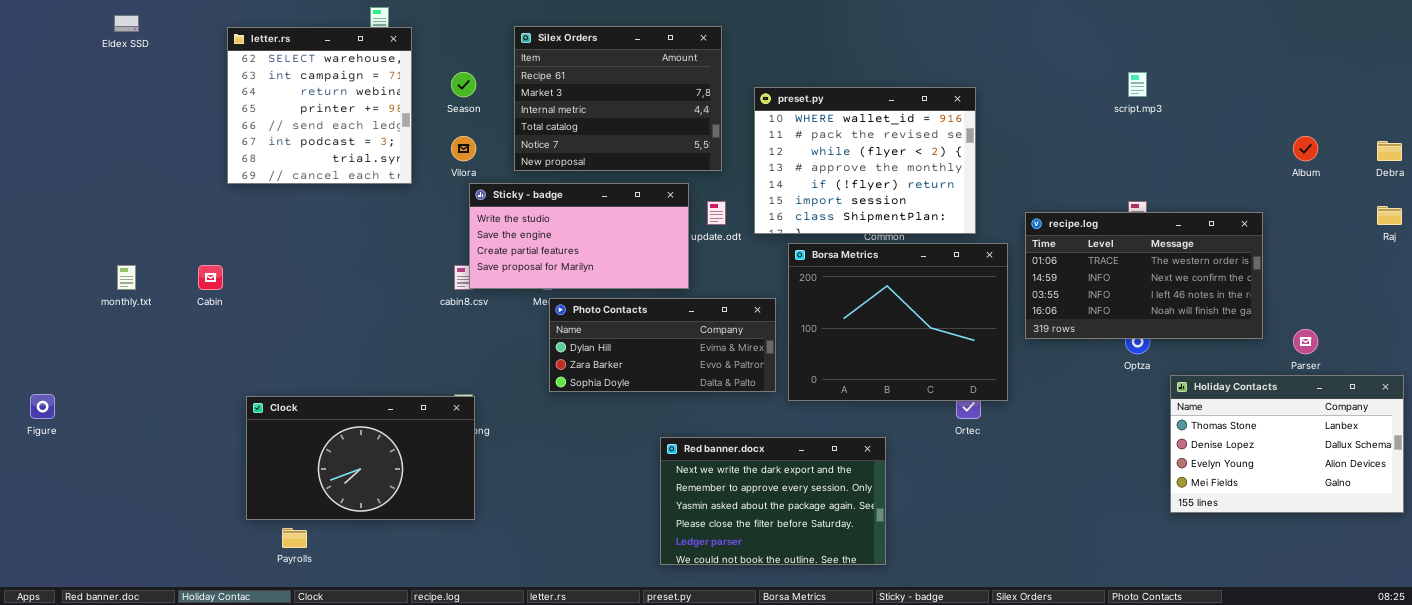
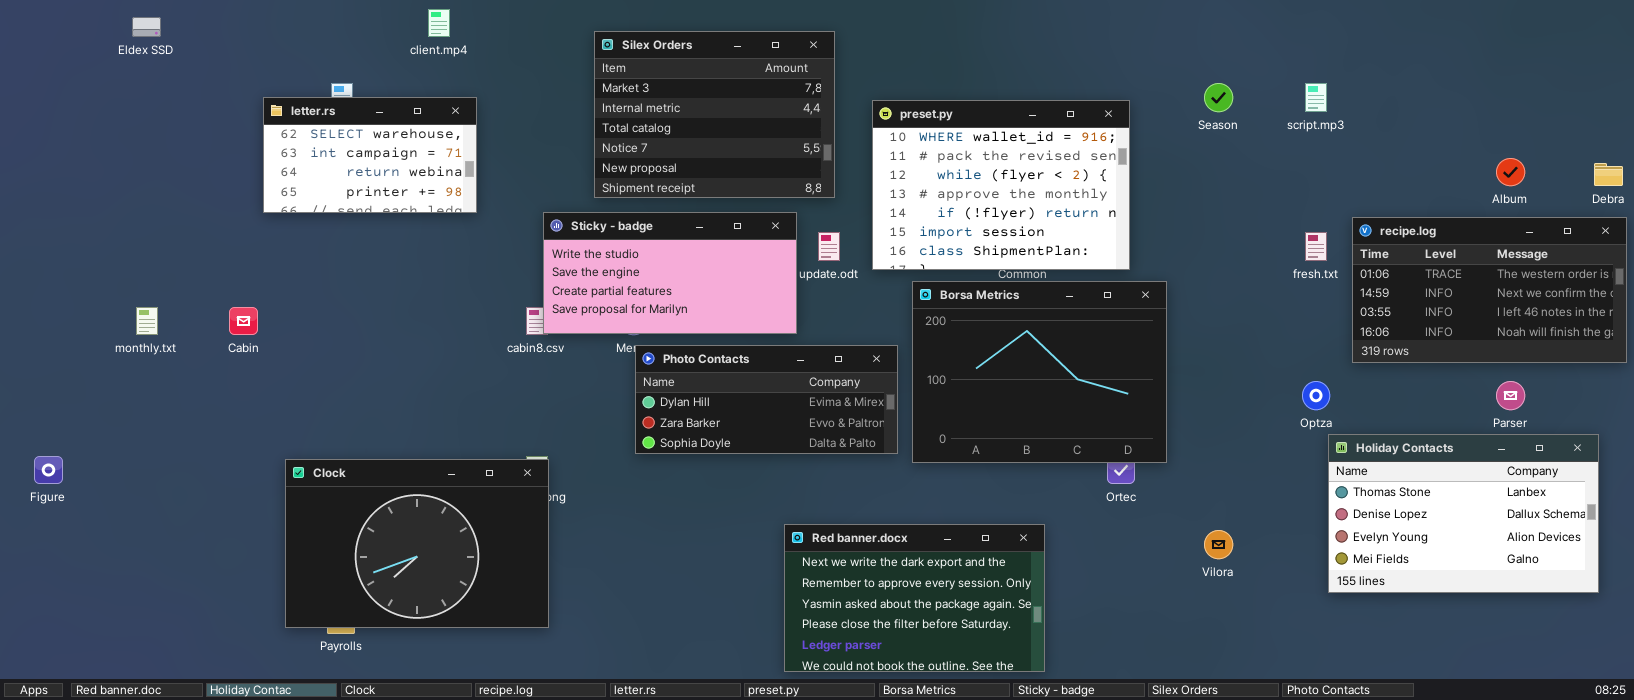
Silex Orders: [514,26,722,171] -> [594,31,835,198], scrolled down 1 row
letter.rs: [227,27,412,184] -> [263,97,477,213], resized
Season: [451,72,476,97] -> [1204,83,1233,112], moved
Vilora: [451,136,476,161] -> [1204,530,1233,559], moved
recipe.log: [1025,212,1263,339] -> [1352,217,1627,363], moved
Holiday Contacts: [1170,375,1404,513] -> [1328,434,1599,593], moved
Clock: [246,396,475,520] -> [285,459,549,628], resized
Red banner.docx: [660,437,886,565] -> [784,524,1045,672], moved

